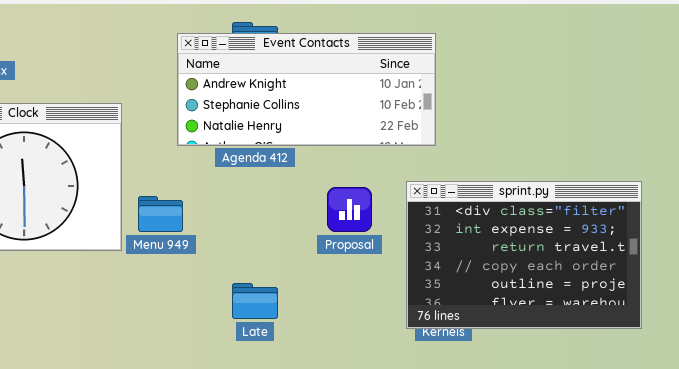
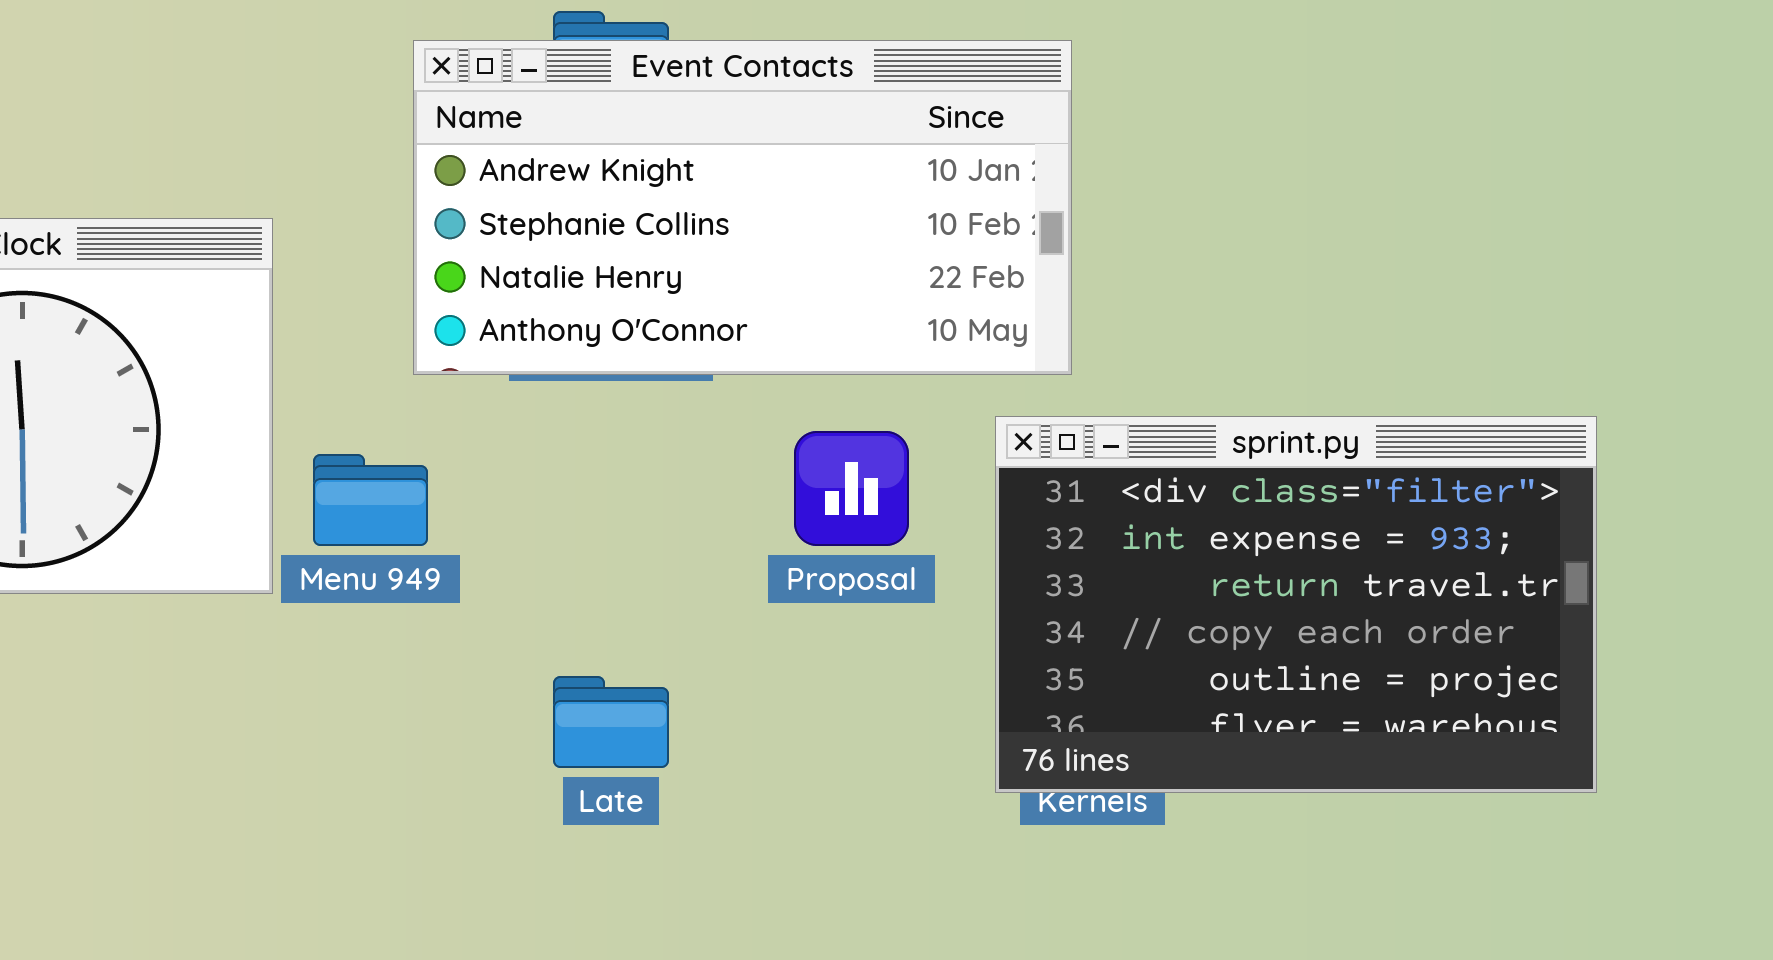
Event Contacts: [177,33,436,146] -> [413,40,1072,375], resized

